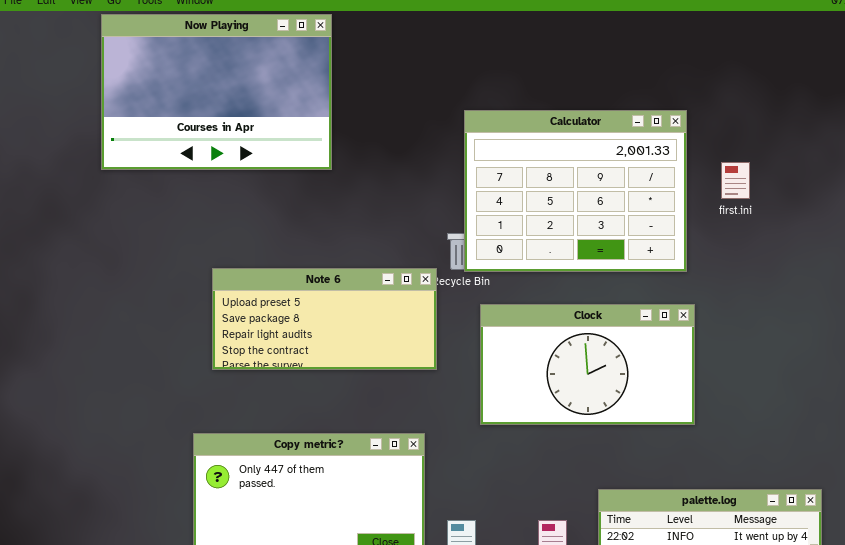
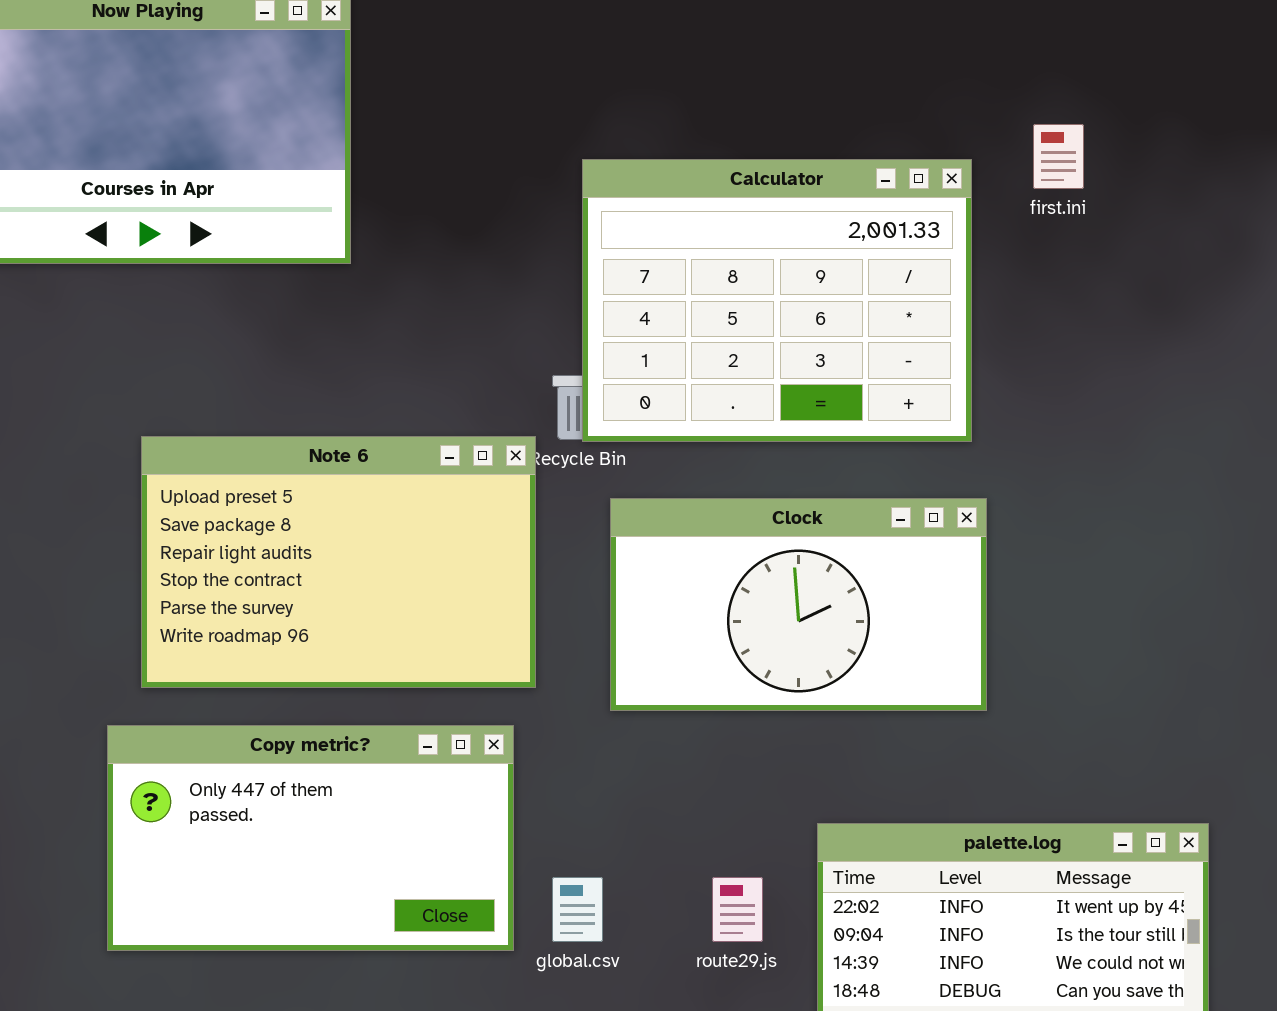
first.ini: [721,162,750,199] -> [1033,124,1084,189], moved
Note 6: [212,268,437,370] -> [141,436,536,688], resized

